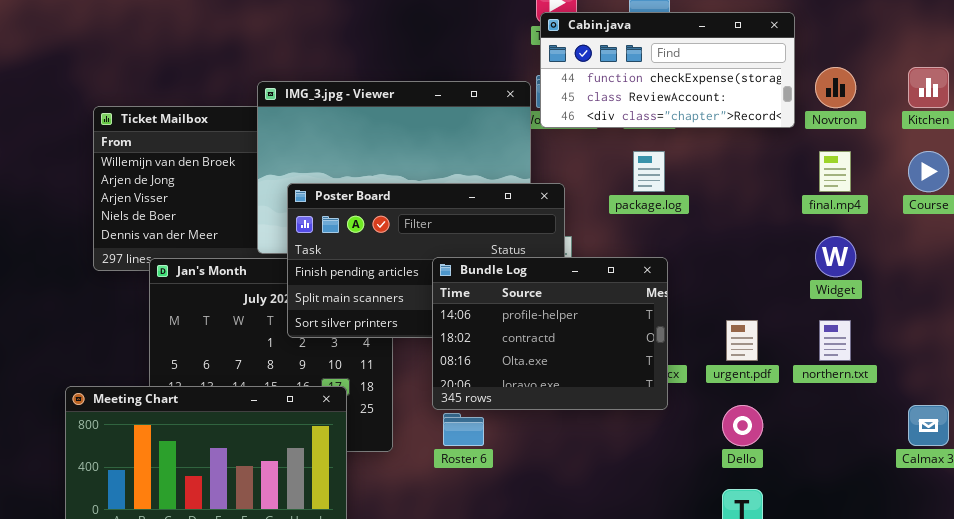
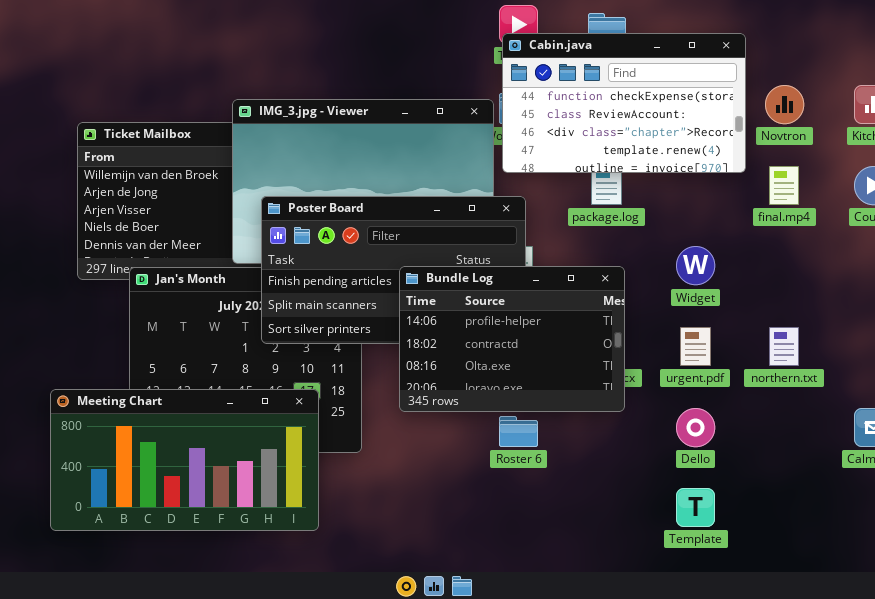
Cabin.java: [540,12,795,128] -> [502,33,746,173], resized
Widget: [815,236,856,277] -> [676,246,715,285], moved
Roster 6: [443,413,484,446] -> [499,416,538,447], moved

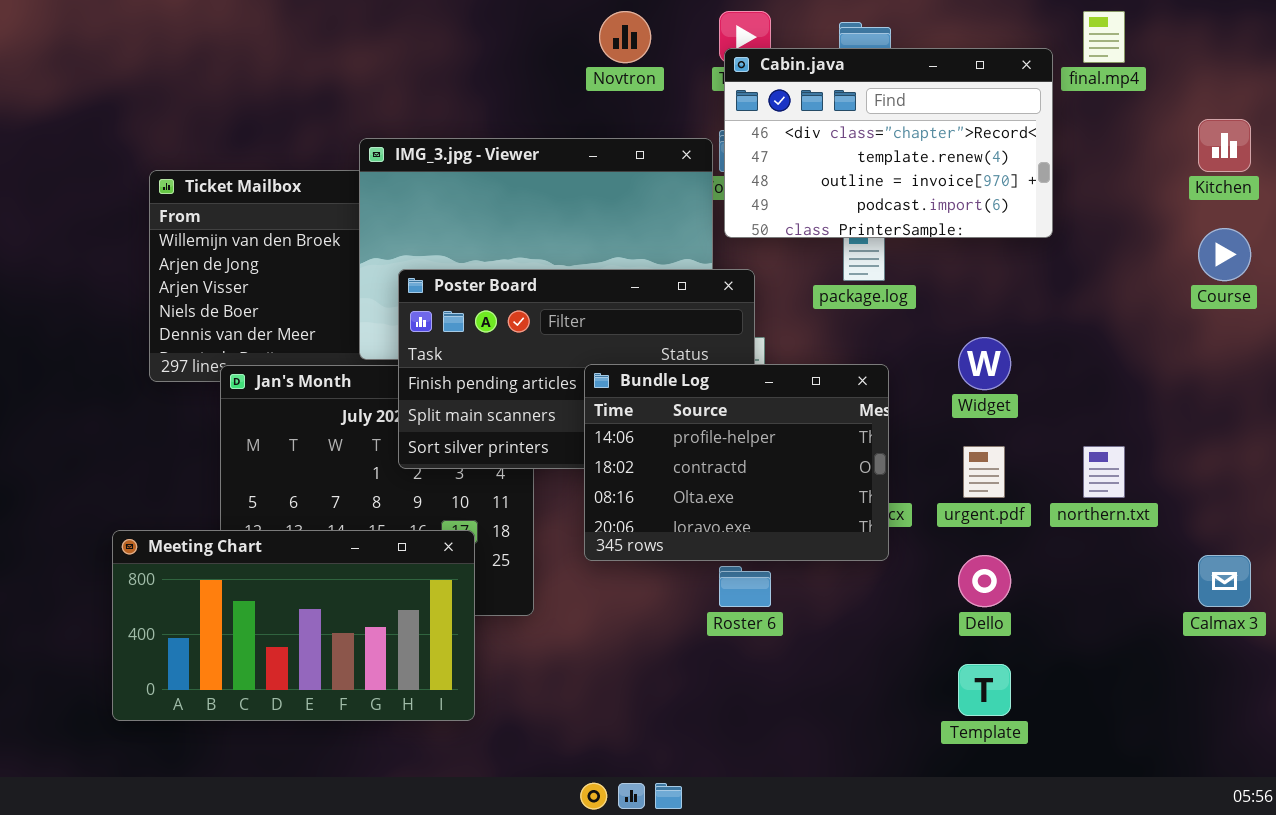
Cabin.java: [502,33,746,173] -> [724,48,1053,238], scrolled down 2 rows
Novtron: [765,85,804,124] -> [599,11,651,63], moved
final.mp4: [769,166,799,205] -> [1083,11,1125,63], moved

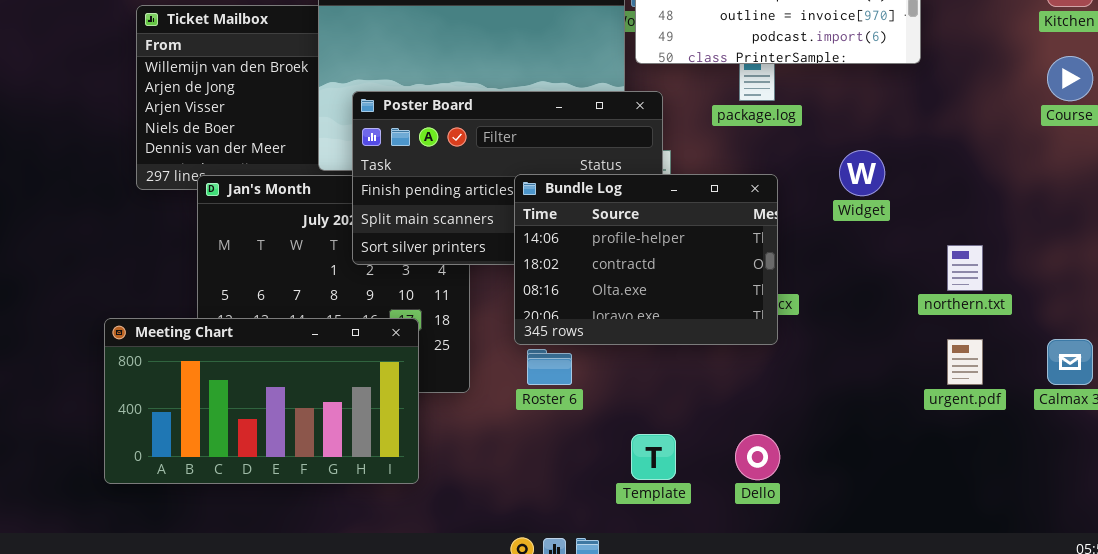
urgent.pdf: [963,446,1005,498] -> [947,339,983,385], moved
Dello: [958,555,1011,607] -> [735,434,780,480], moved
Roster 6: [719,566,771,607] -> [527,349,572,385], moved
Template: [958,664,1011,716] -> [631,434,676,480], moved

